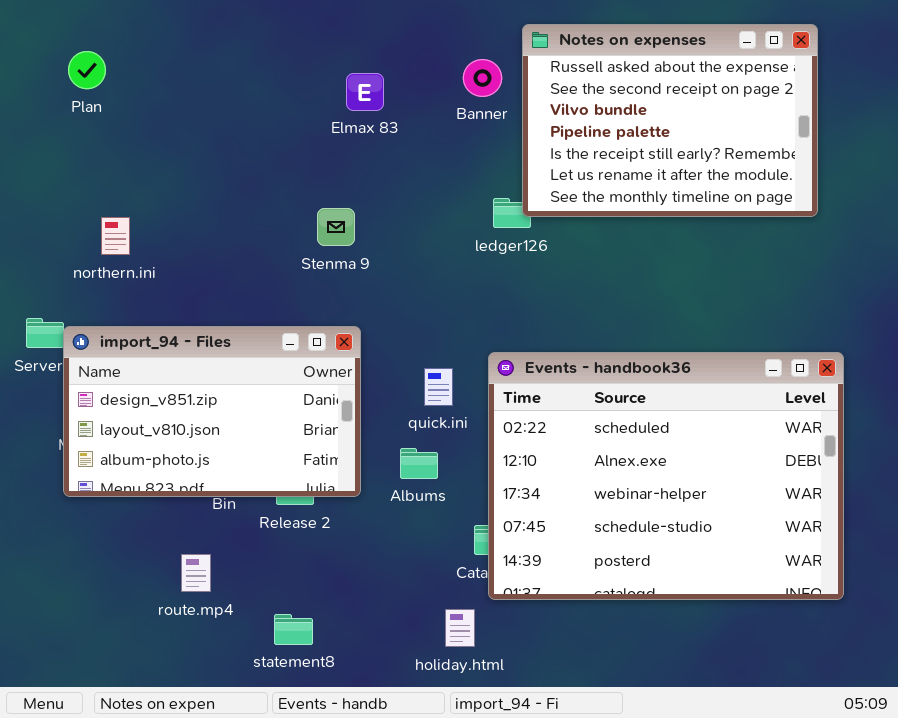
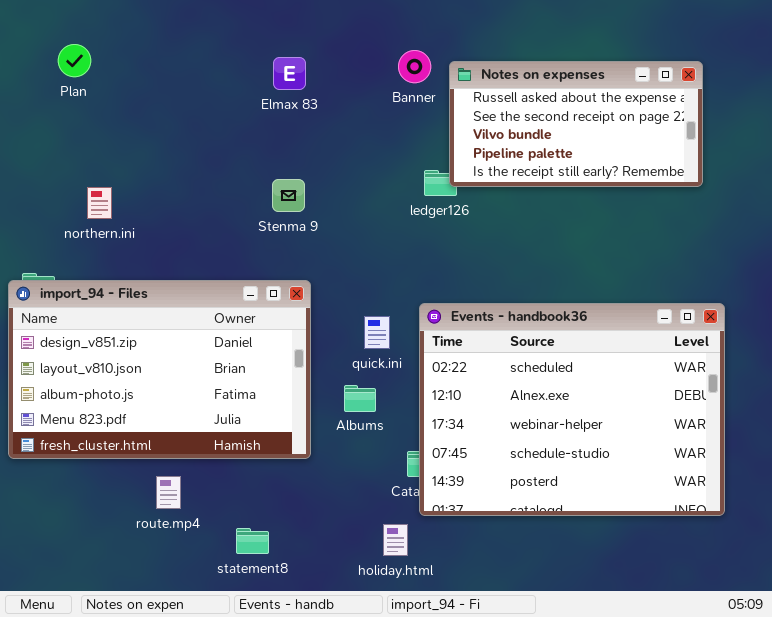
Notes on expenses: [522,24,818,217] -> [449,61,703,187], resized
Elmax 83: [346,73,384,111] -> [273,57,306,90], moved
import_94 - Files: [63,326,361,497] -> [8,280,311,459], resized

